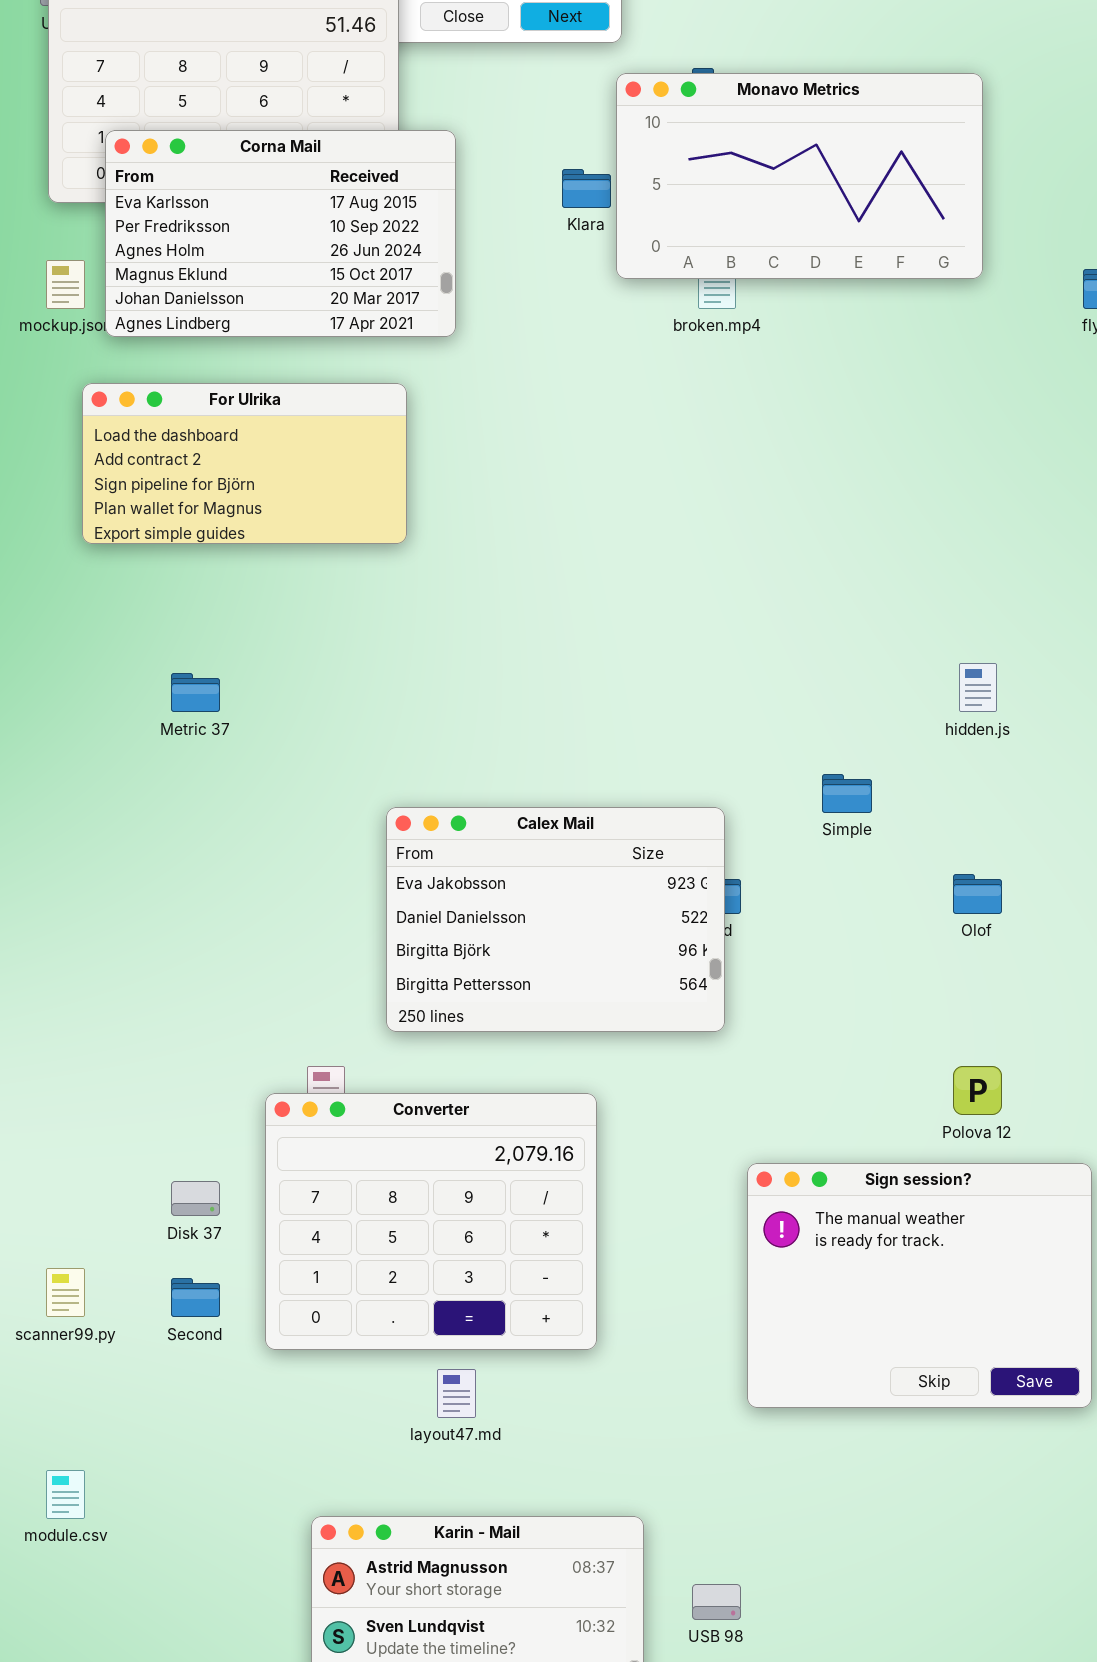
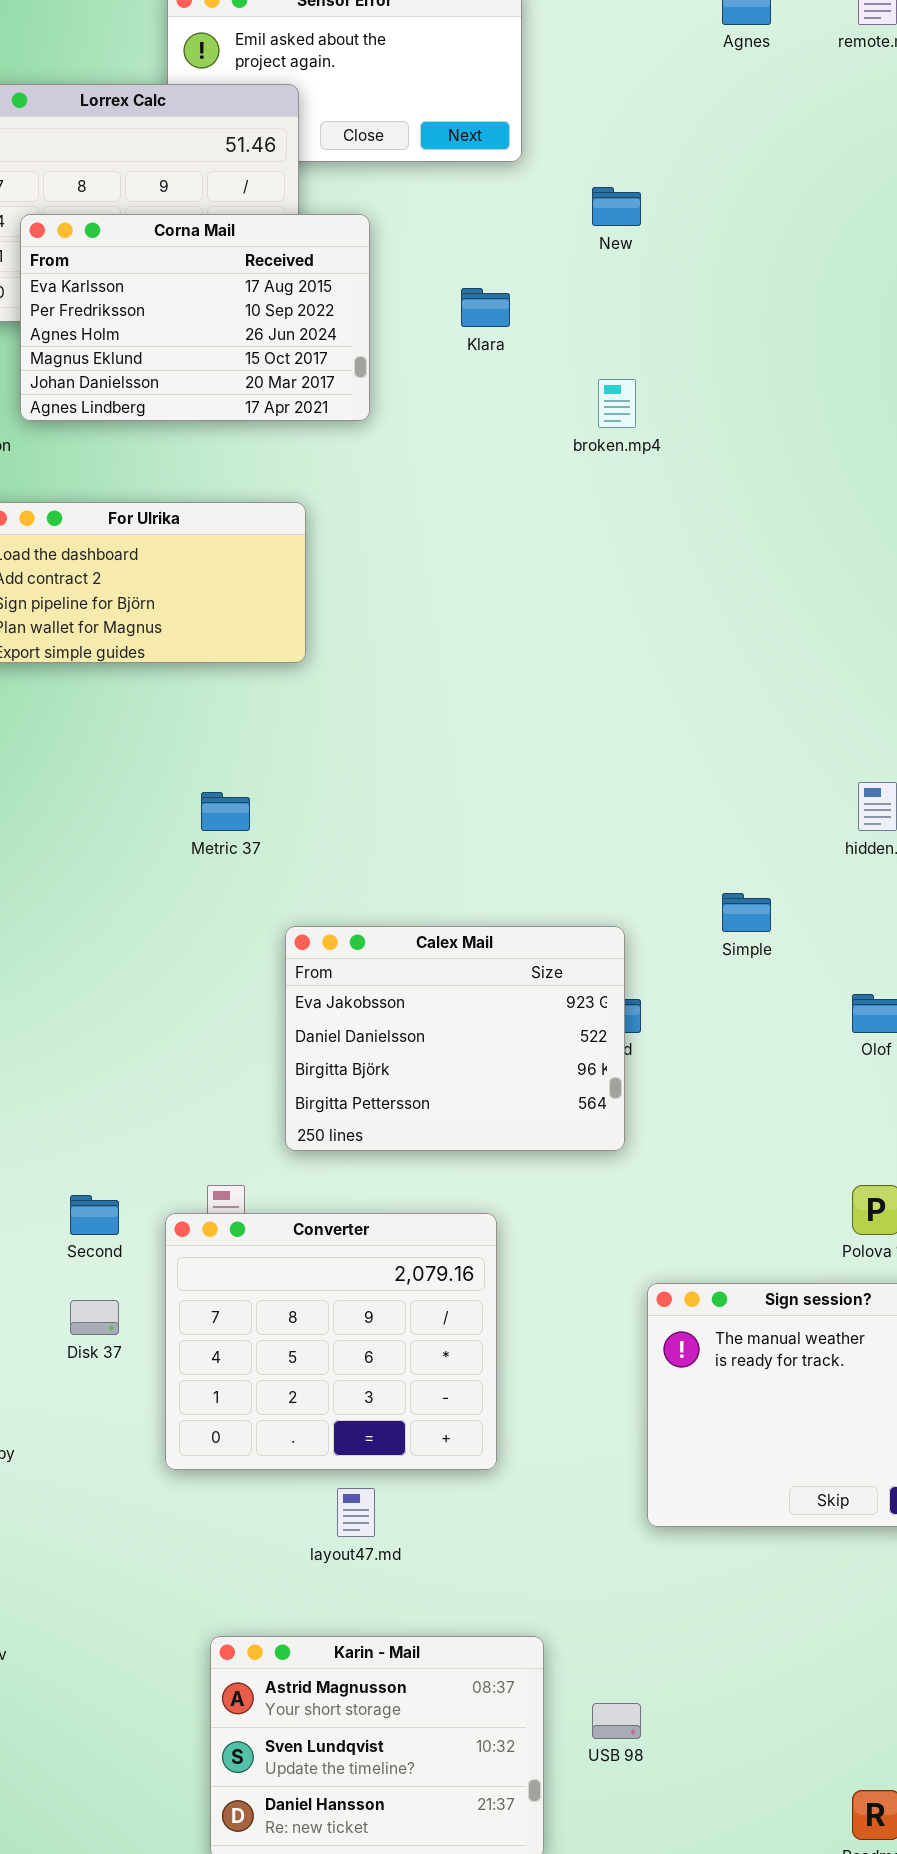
Monavo Metrics: [616,73,983,279] -> none, closed
Corna Mail: [105,130,456,337] -> [20,214,370,421], moved
Metric 37: [171,673,220,712] -> [201,792,250,831], moved
Second: [171,1278,220,1317] -> [70,1195,119,1235], moved

